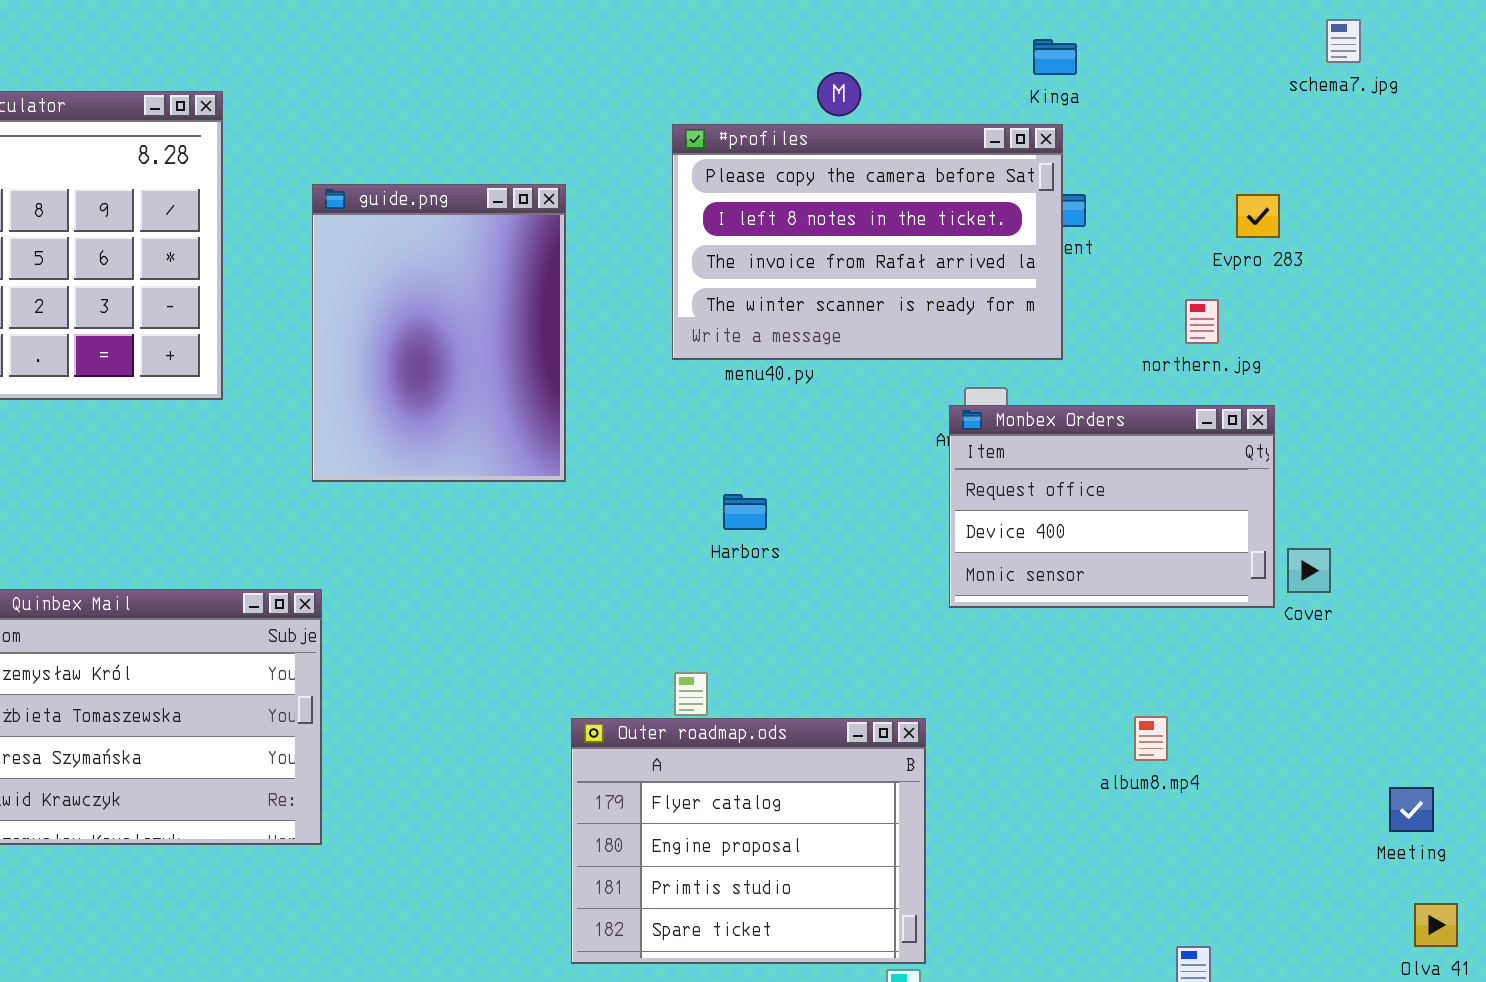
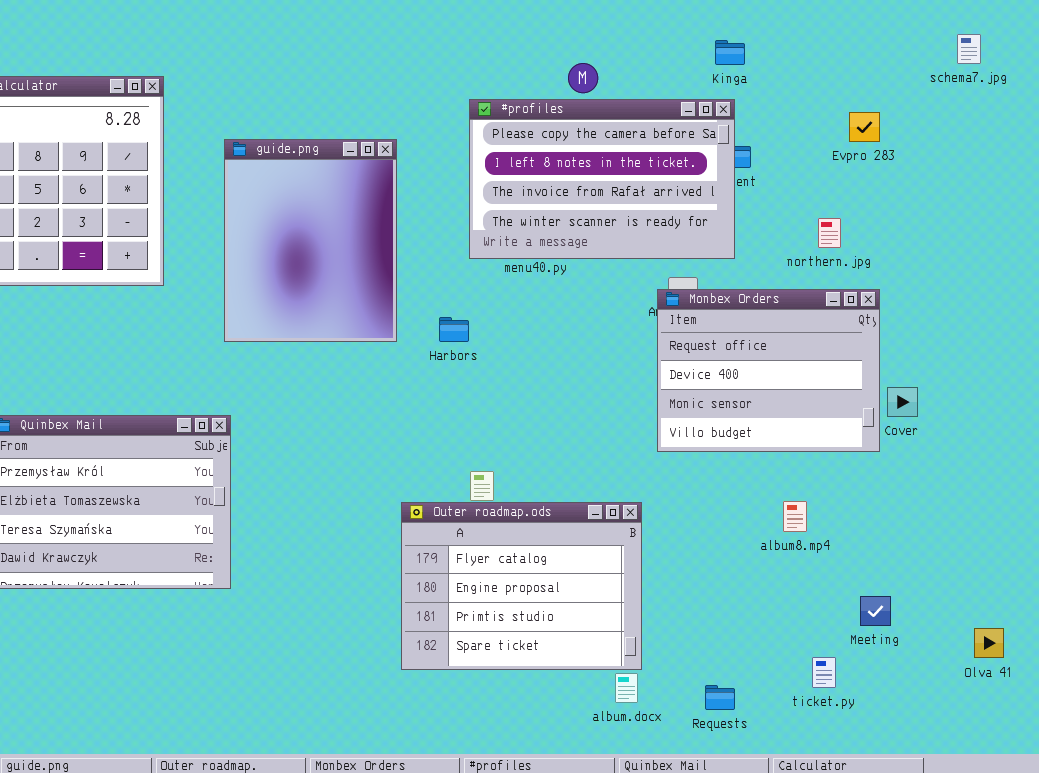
schema7.jpg: [1326,19,1361,63] -> [957,34,981,64], moved
Evpro 283: [1236,194,1280,238] -> [849,112,880,142], moved
Monbex Orders: [949,405,1275,608] -> [657,289,880,452], resized
Harbors: [723,494,767,530] -> [439,317,469,342], moved
Meeting: [1389,787,1434,832] -> [860,596,891,626], moved

